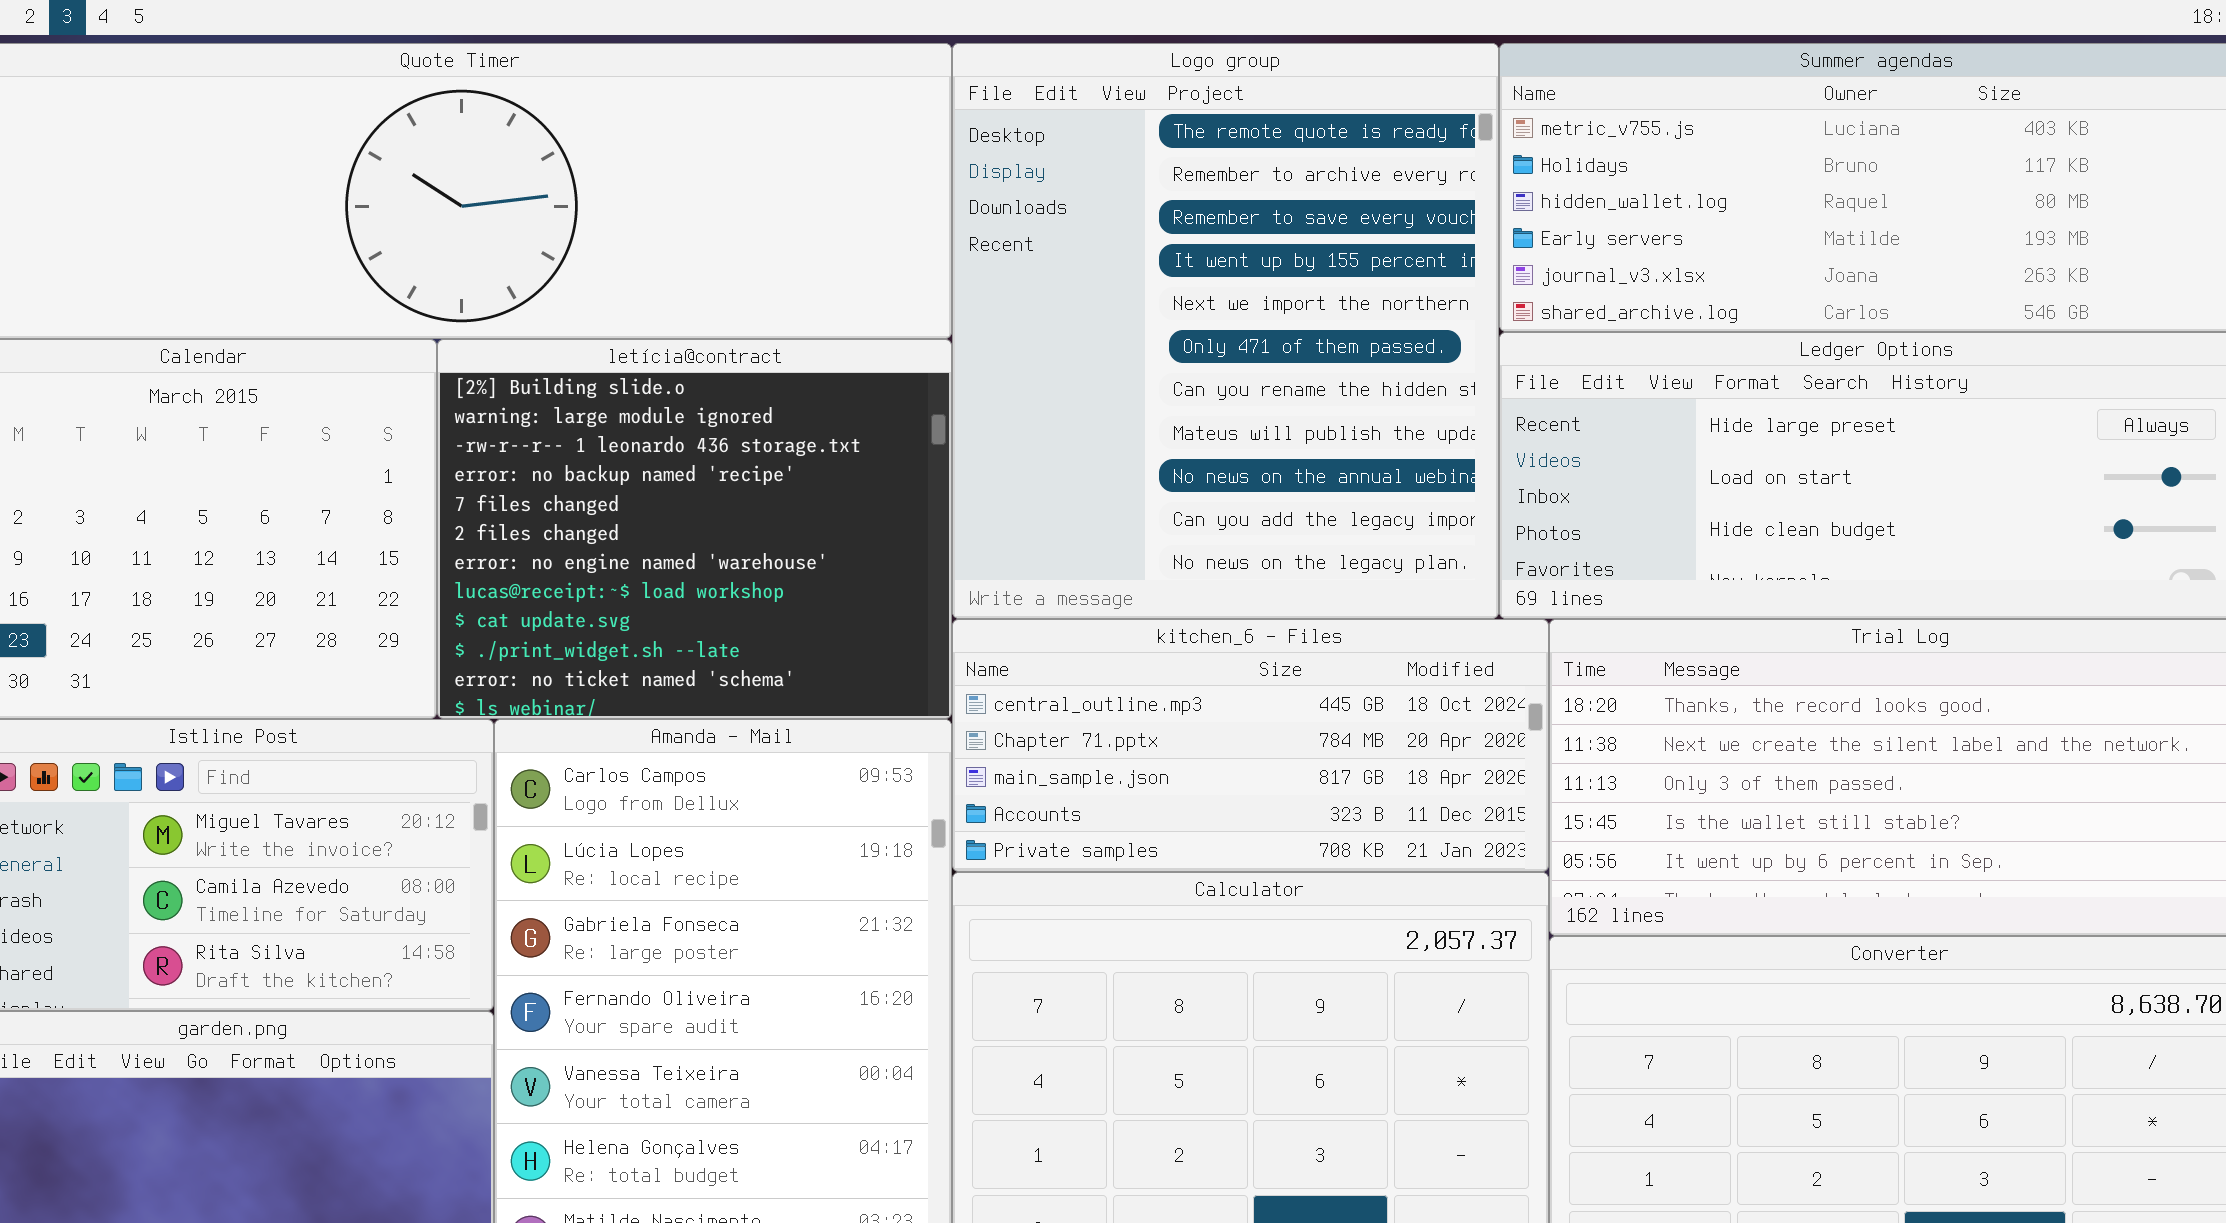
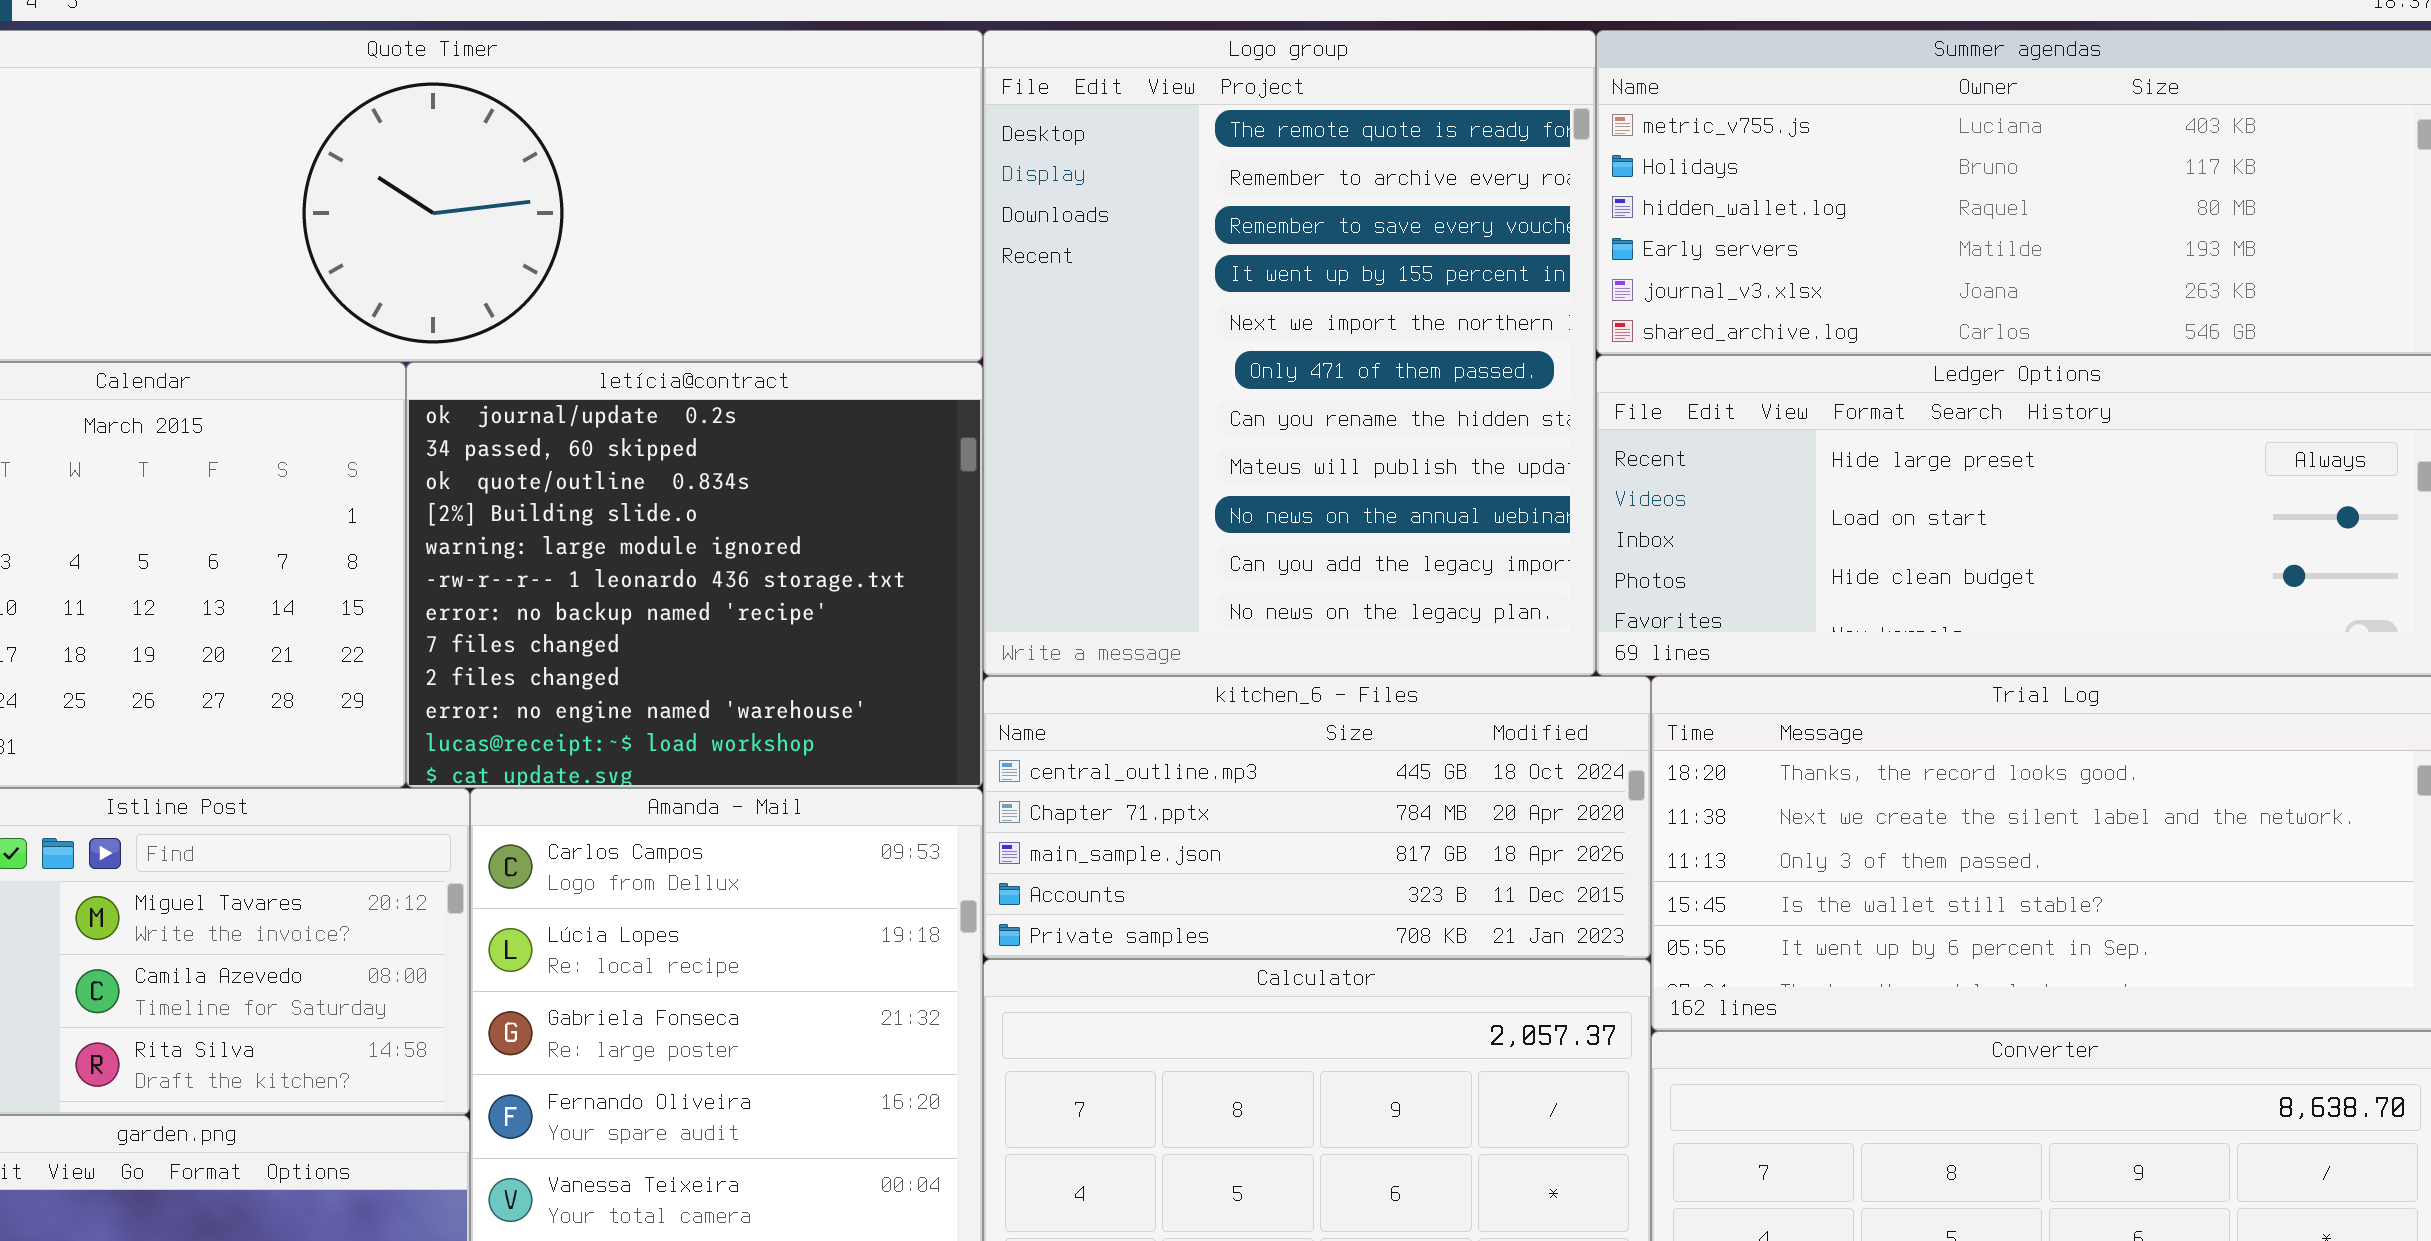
letícia@contract: [437,339,952,719] -> [406,362,983,788], scrolled up 3 rows

